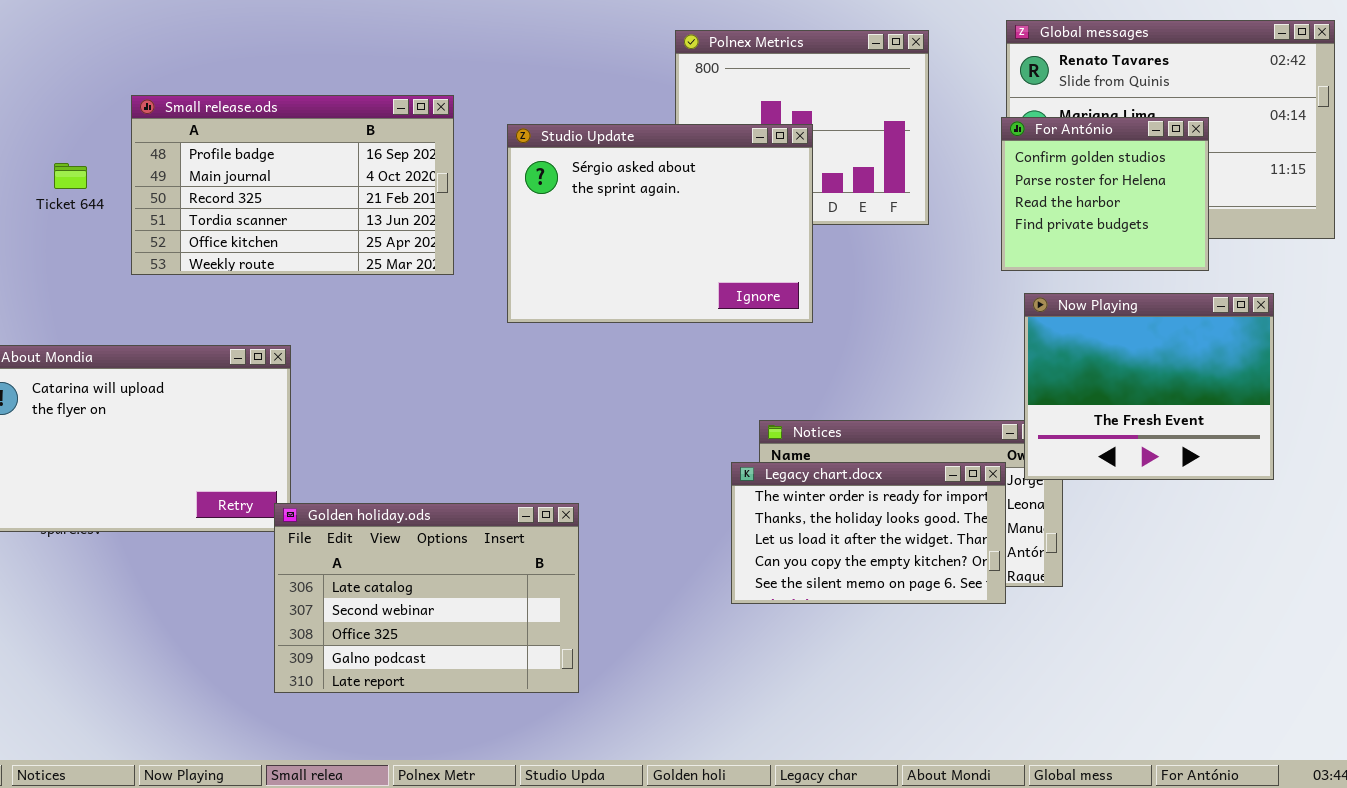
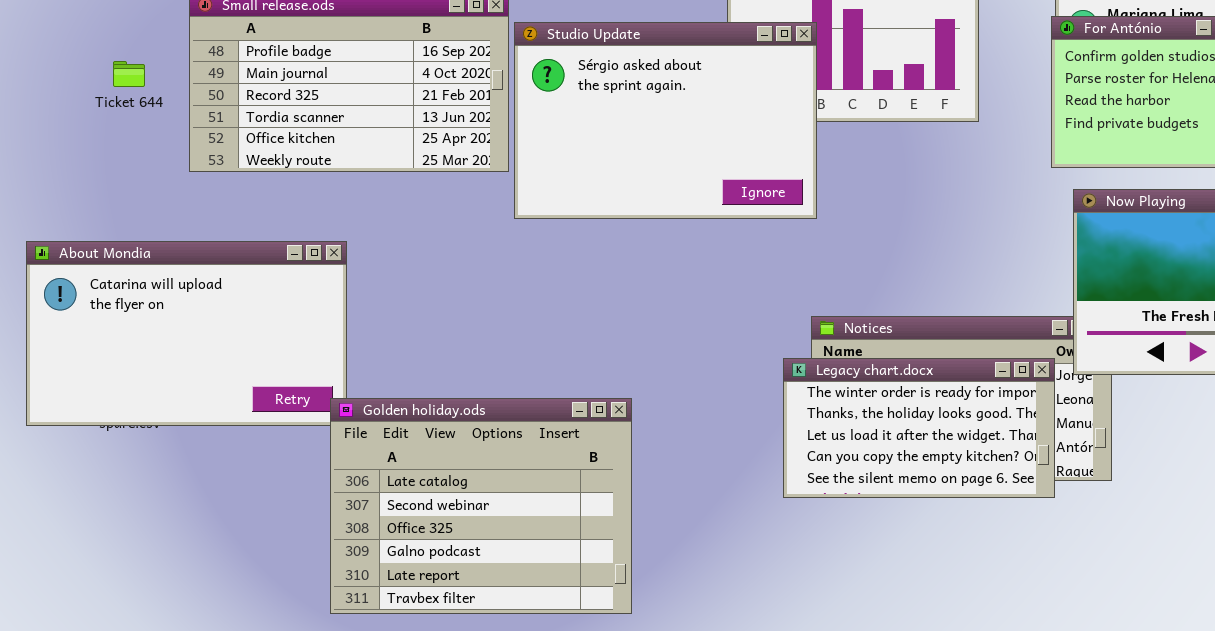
Studio Update: [507,124,813,323] -> [514,22,817,219], moved
Golden holiday.ods: [274,503,579,693] -> [330,398,632,614], resized

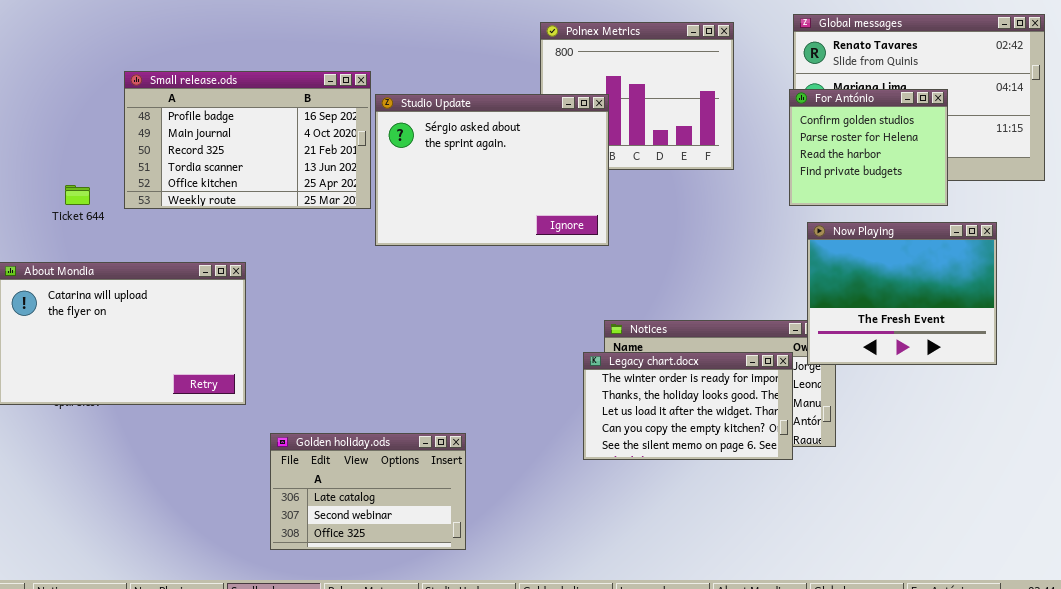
Ticket 644: [113,61,145,87] -> [65,185,90,205], moved
Golden holiday.ods: [330,398,632,614] -> [270,433,466,550], resized

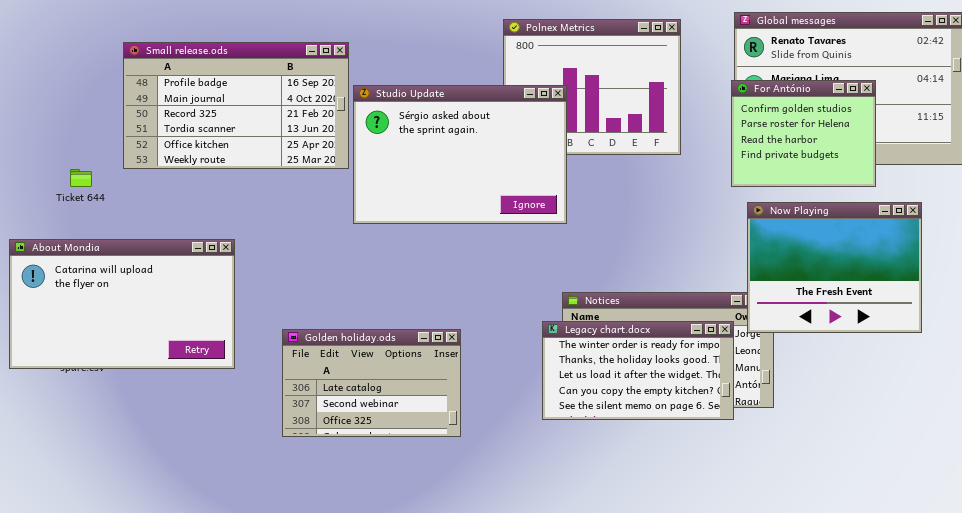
Small release.ods: [124,71,371,209] -> [123,42,349,169], moved
Golden holiday.ods: [270,433,466,550] -> [282,329,461,437], moved

